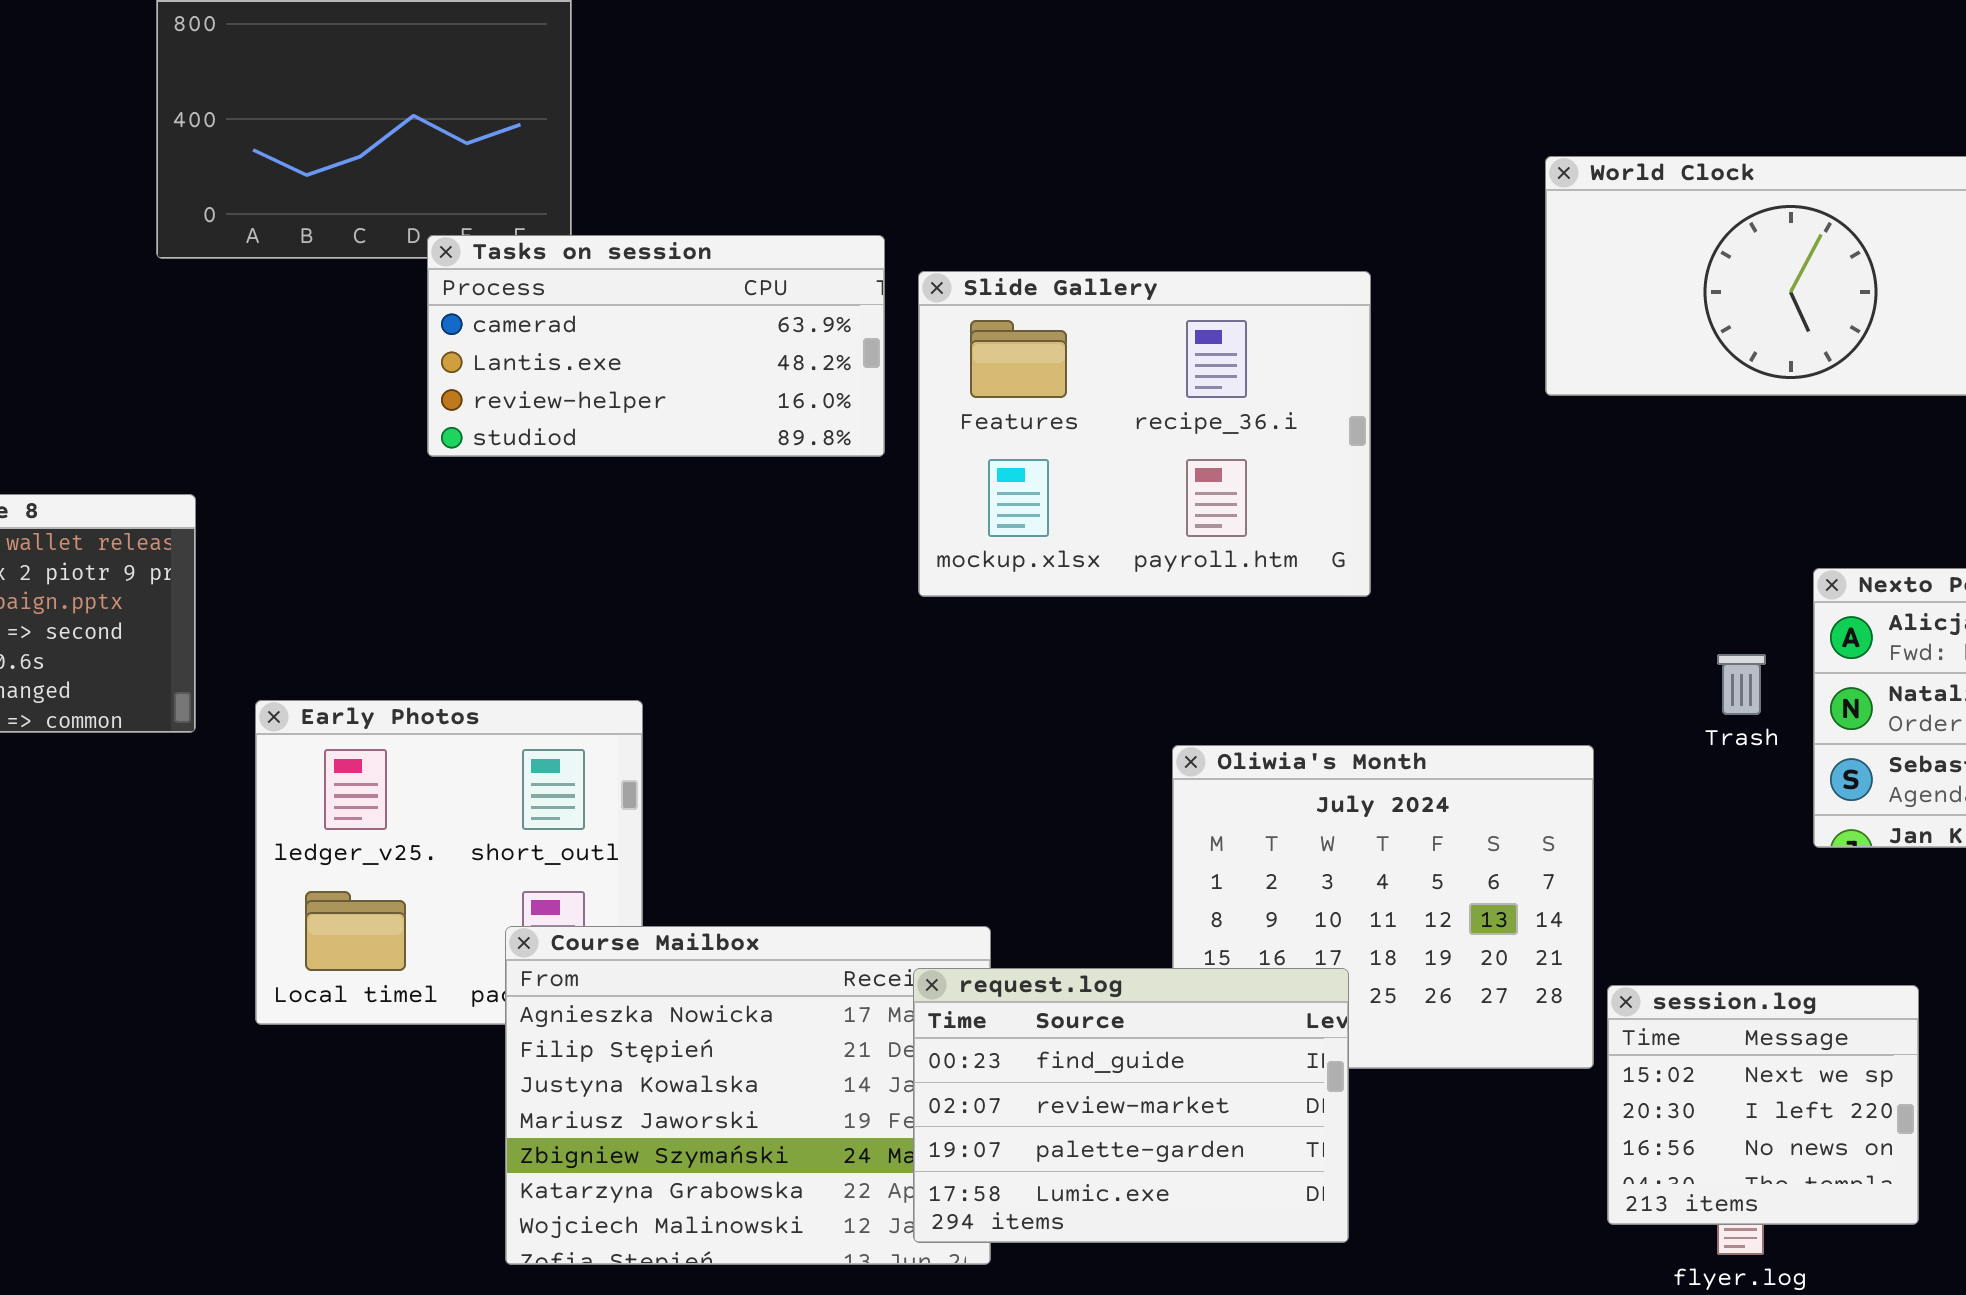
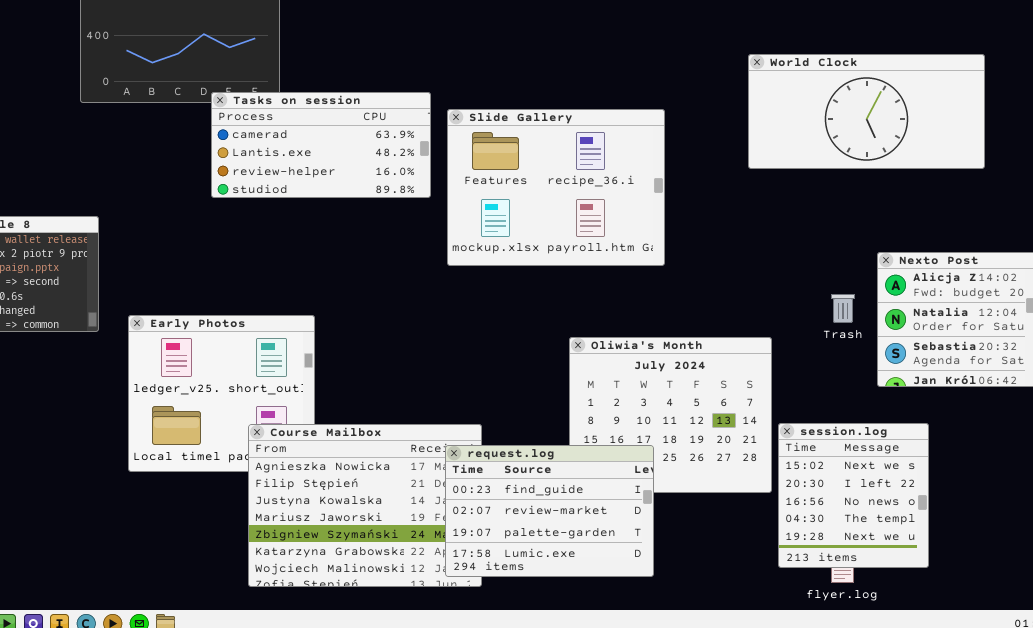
session.log: [1607,985,1919,1225] -> [778,423,929,568], resized

